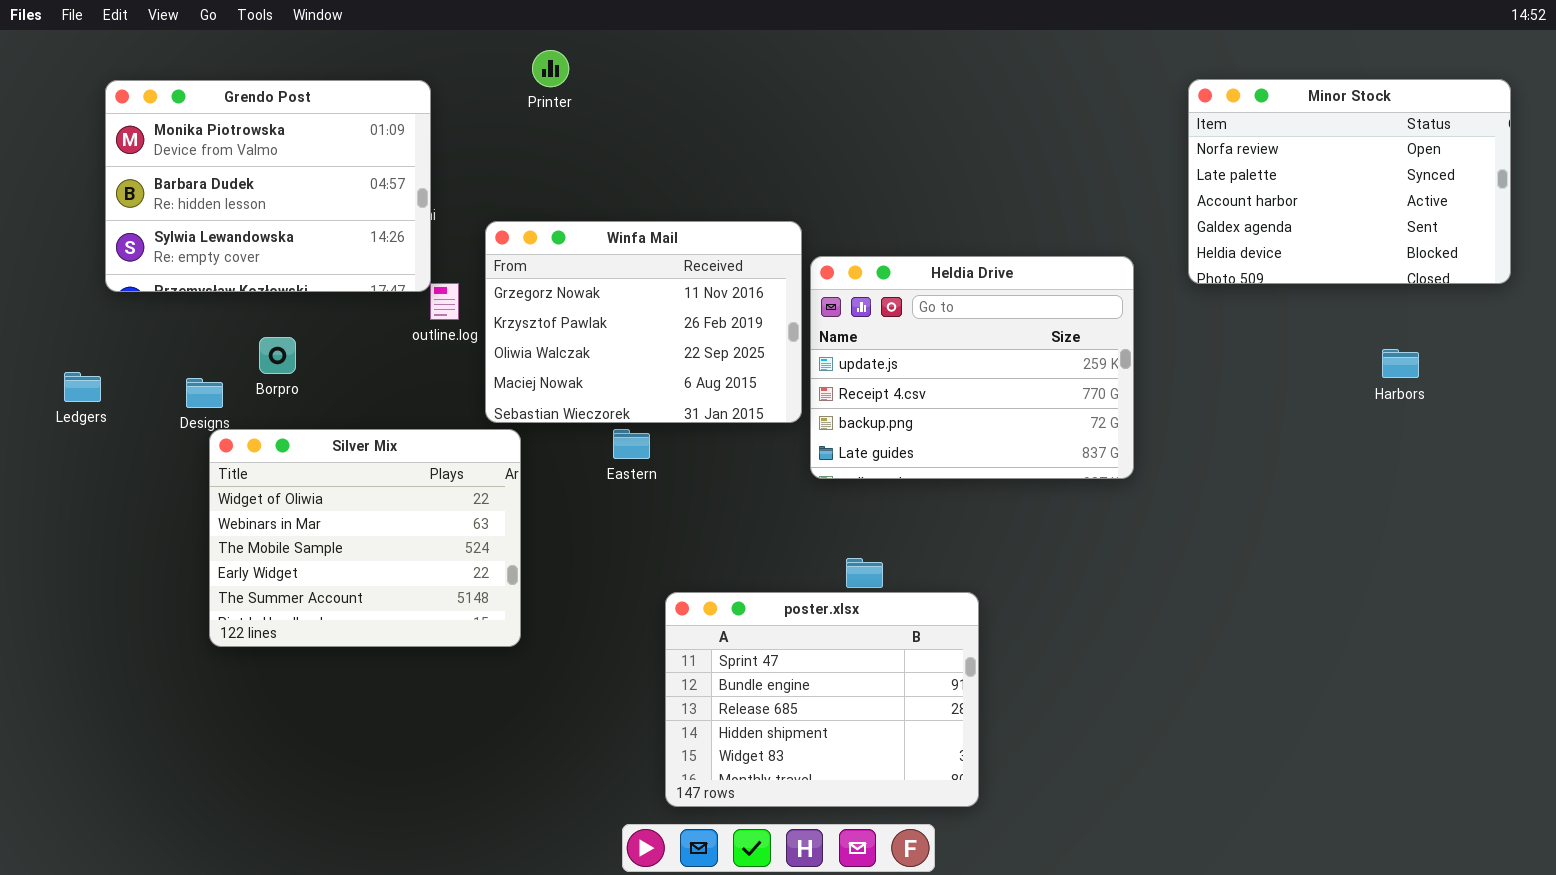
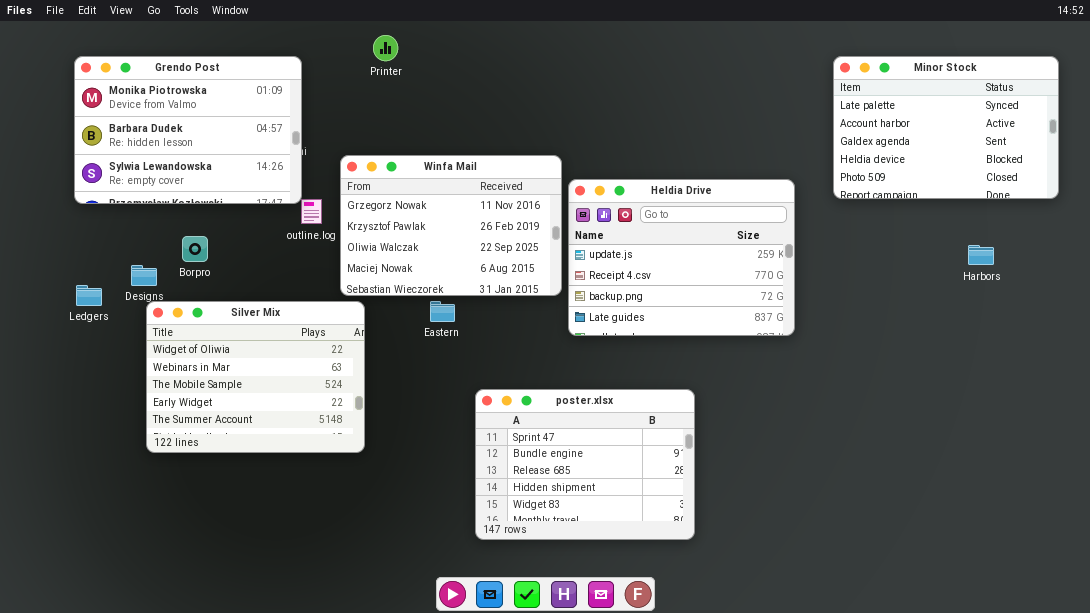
Minor Stock: [1188,79,1511,284] -> [833,56,1059,199], scrolled down 1 row
Ledgers: [64,372,101,402] -> [76,285,102,306], moved
poster.xlsx: [665,592,979,807] -> [475,389,695,540], moved

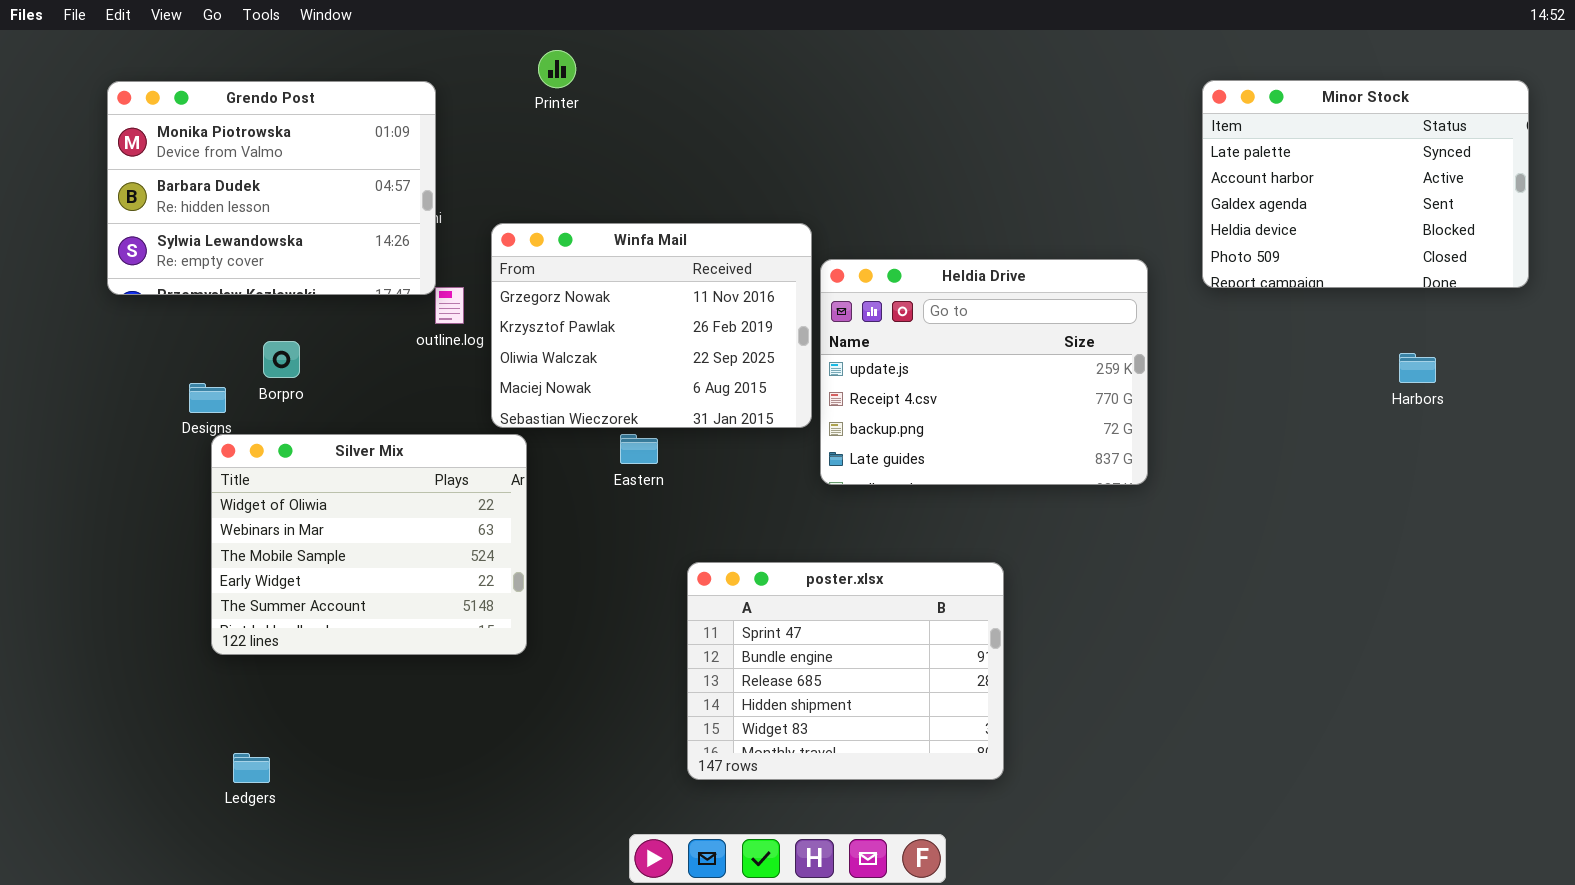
Ledgers: [76,285,102,306] -> [233,753,270,783], moved

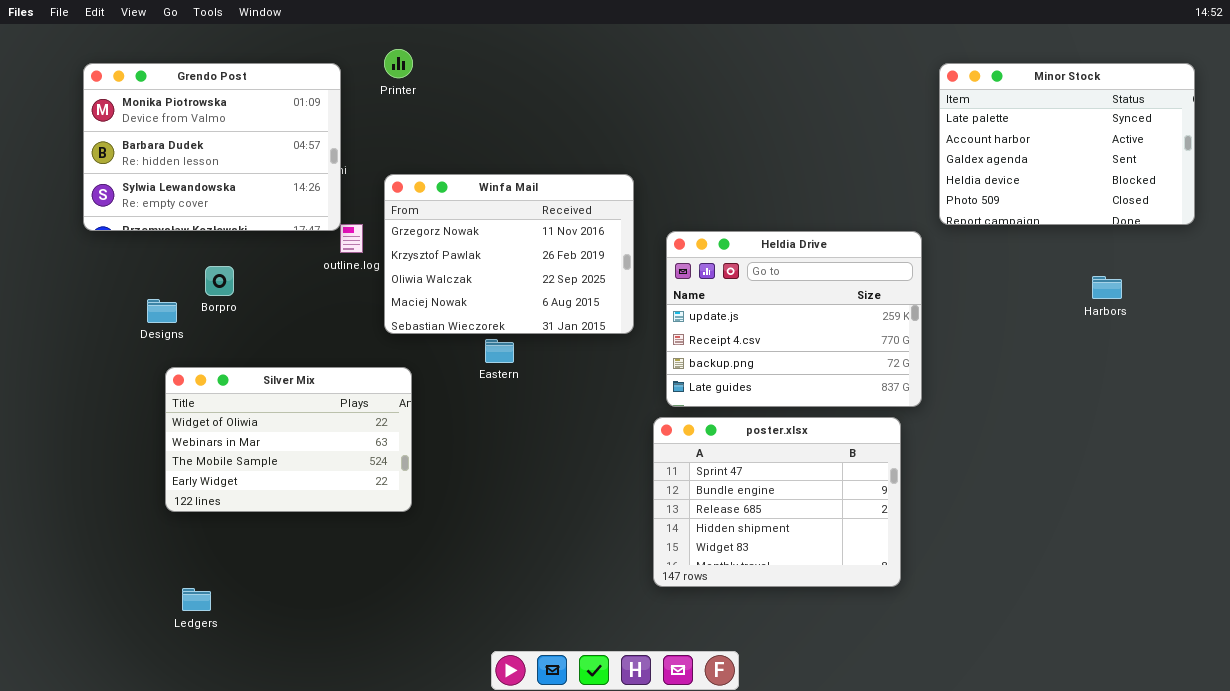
Printer: [538,50,576,88] -> [384,49,413,78], moved
Heldia Drive: [820,259,1148,485] -> [666,231,922,407], moved
Silver Mix: [211,434,527,655] -> [165,367,412,512], resized
poster.xlsx: [687,562,1004,780] -> [653,417,901,587], moved

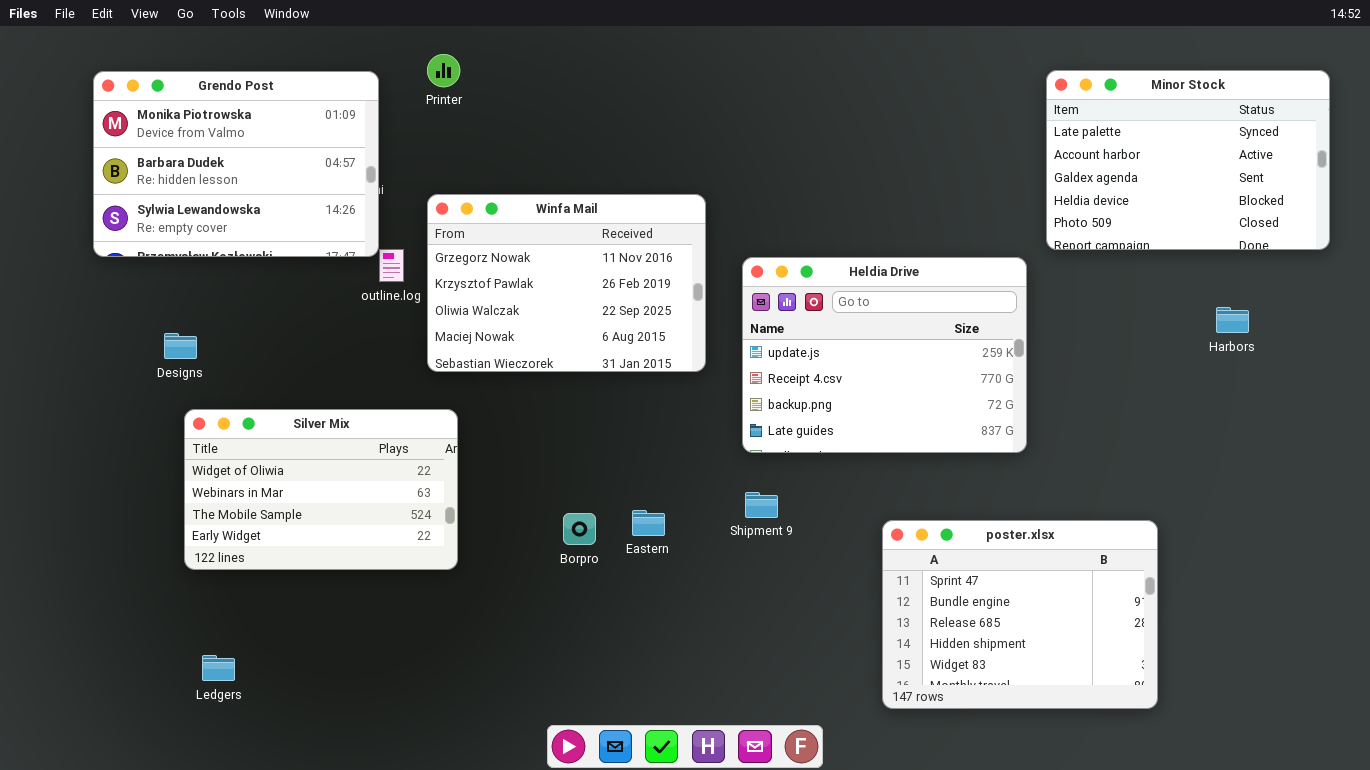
Borpro: [205,266,234,296] -> [563,513,596,545], moved
Eastern: [485,339,514,363] -> [632,510,665,536], moved
poster.xlsx: [653,417,901,587] -> [882,520,1158,709], moved

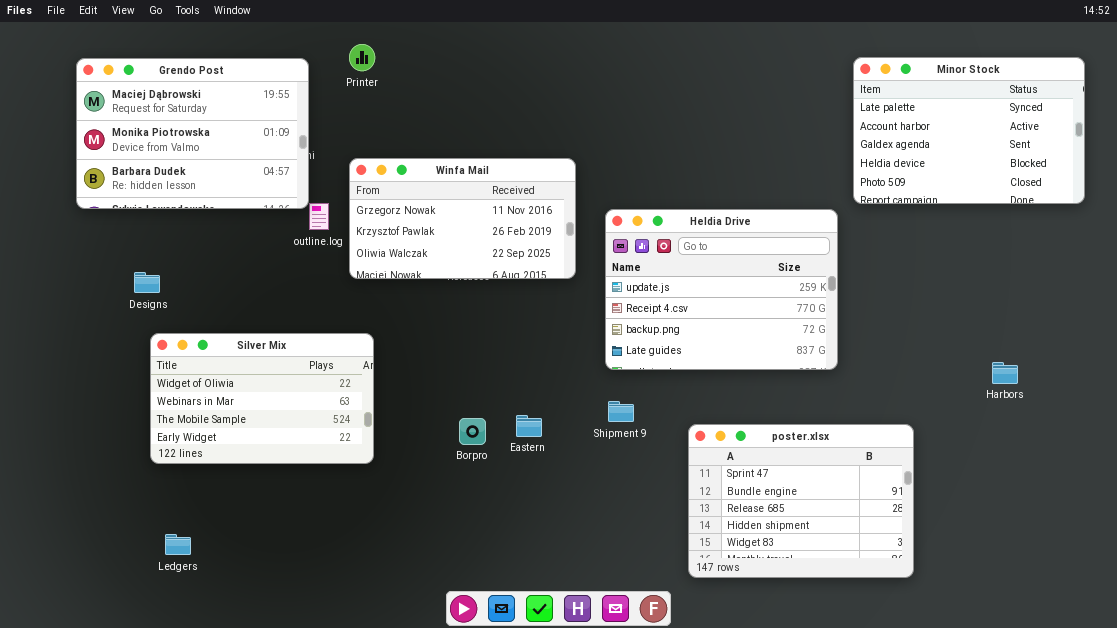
Grendo Post: [93,71,379,257] -> [76,58,309,209], scrolled up 1 row
Winfa Mail: [427,194,706,372] -> [349,158,576,279], resized
Harbors: [1216,307,1249,333] -> [992,362,1018,384], moved
poster.xlsx: [882,520,1158,709] -> [688,424,914,578], moved

